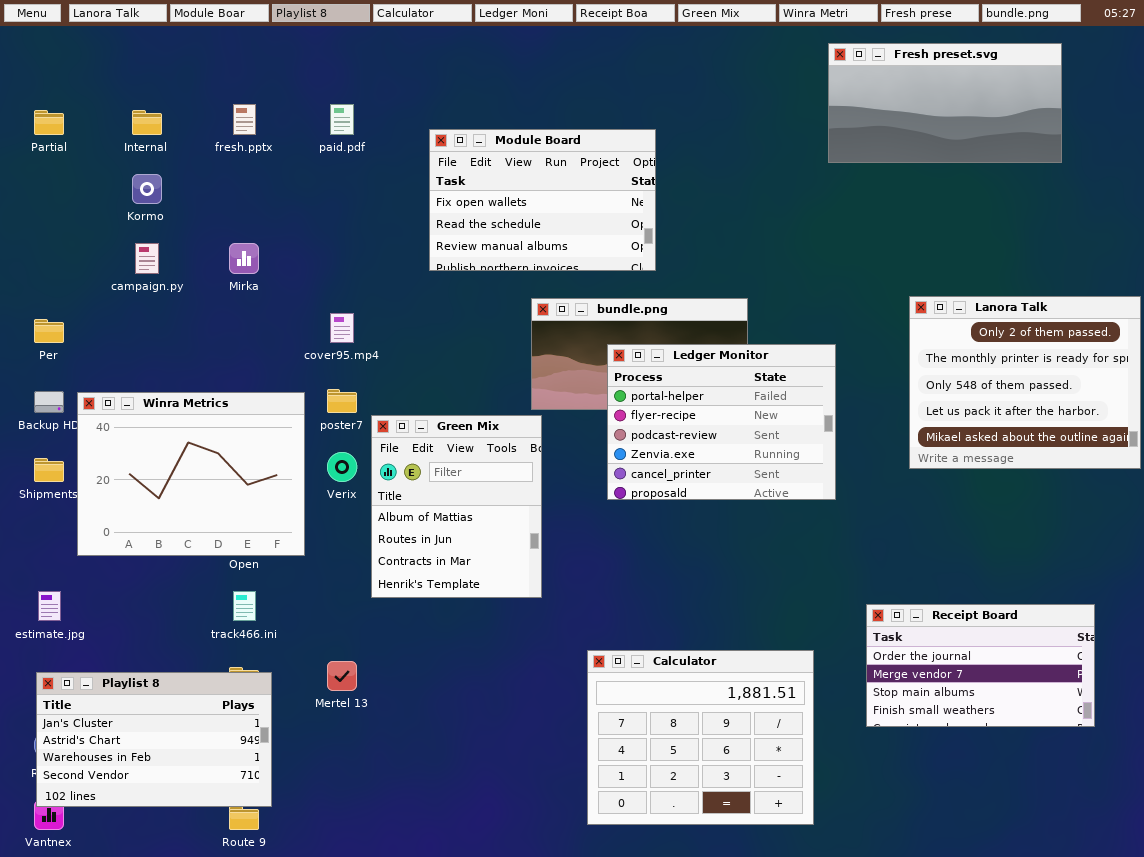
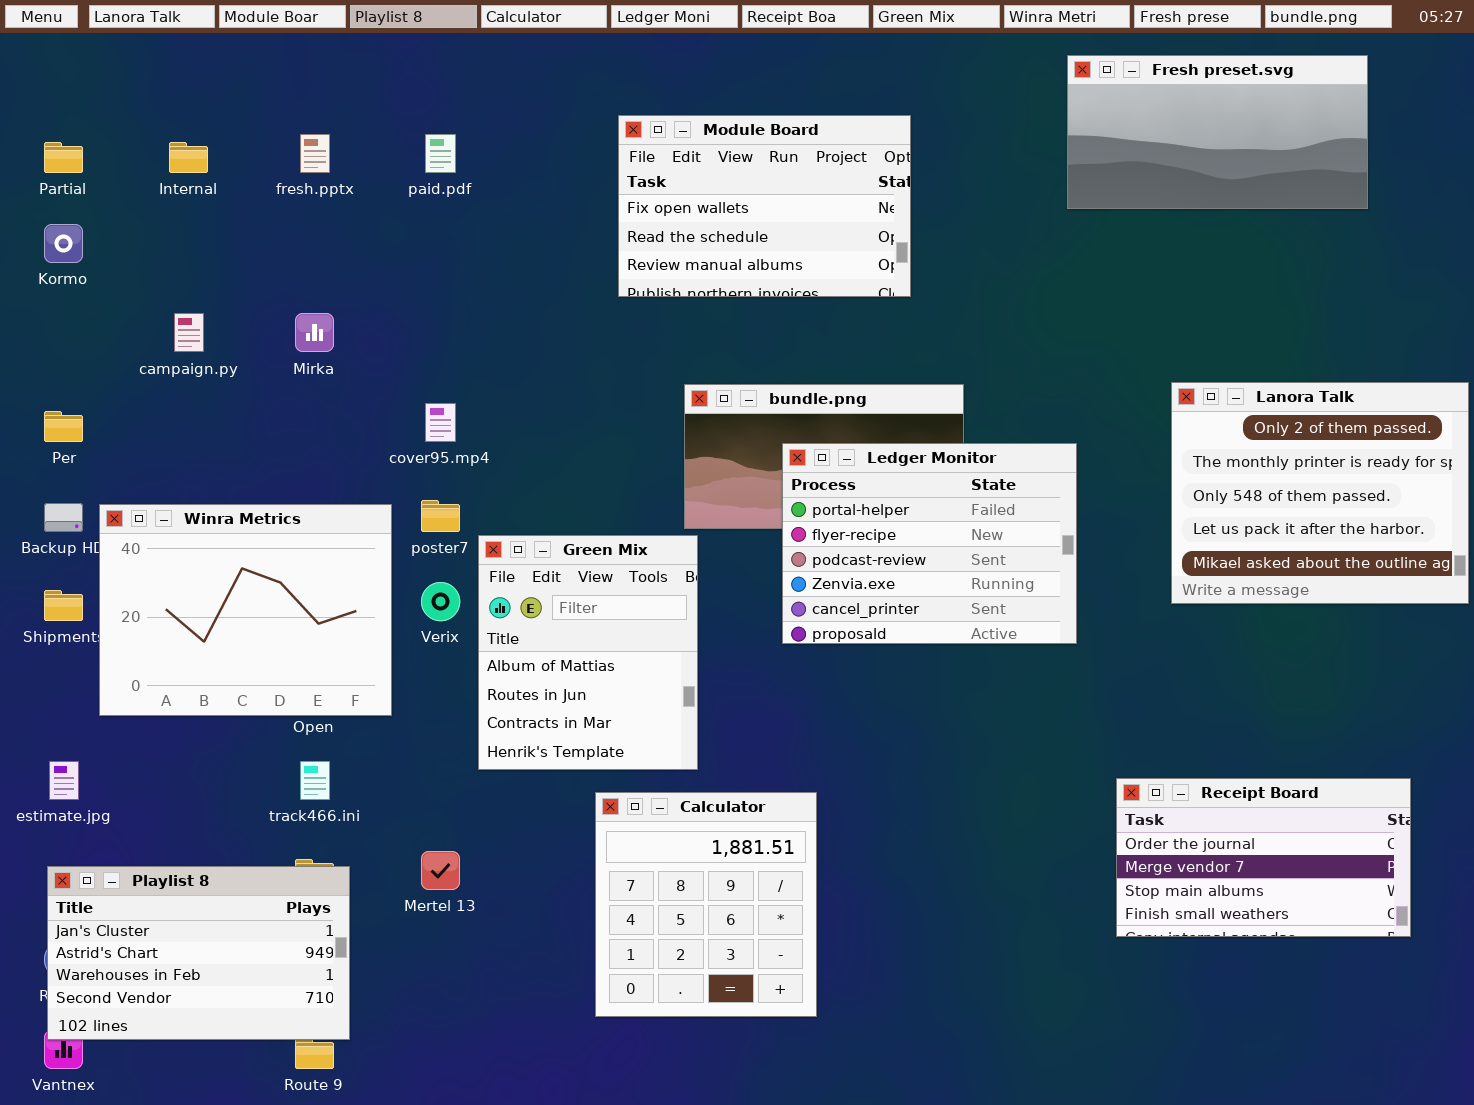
Module Board: [429,129,656,271] -> [618,115,911,297], moved
Kormo: [132,174,162,204] -> [44,224,83,263], moved
Calculator: [587,650,814,825] -> [595,792,817,1017], moved, resized

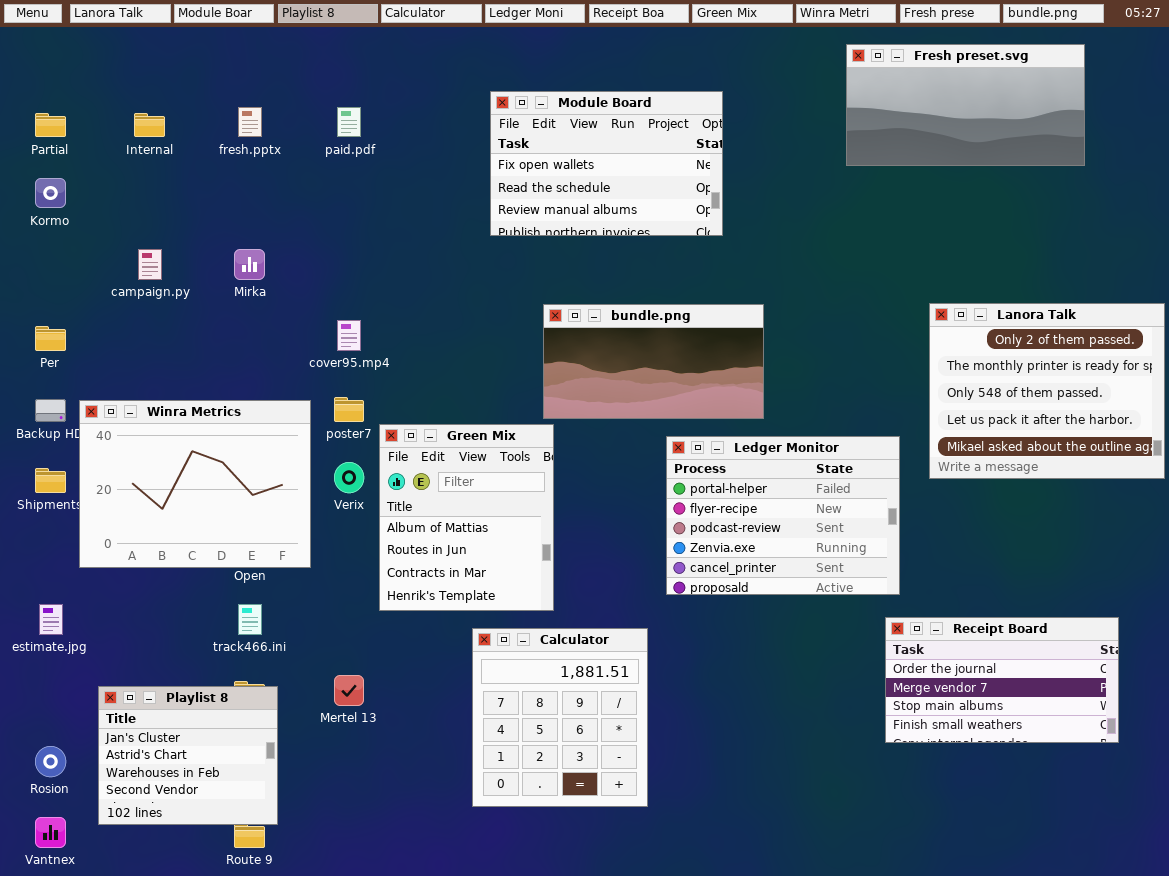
Ledger Monitor: [782,443,1077,644] -> [666,436,900,595], moved
Playlist 8: [47,866,350,1040] -> [98,686,278,825], resized

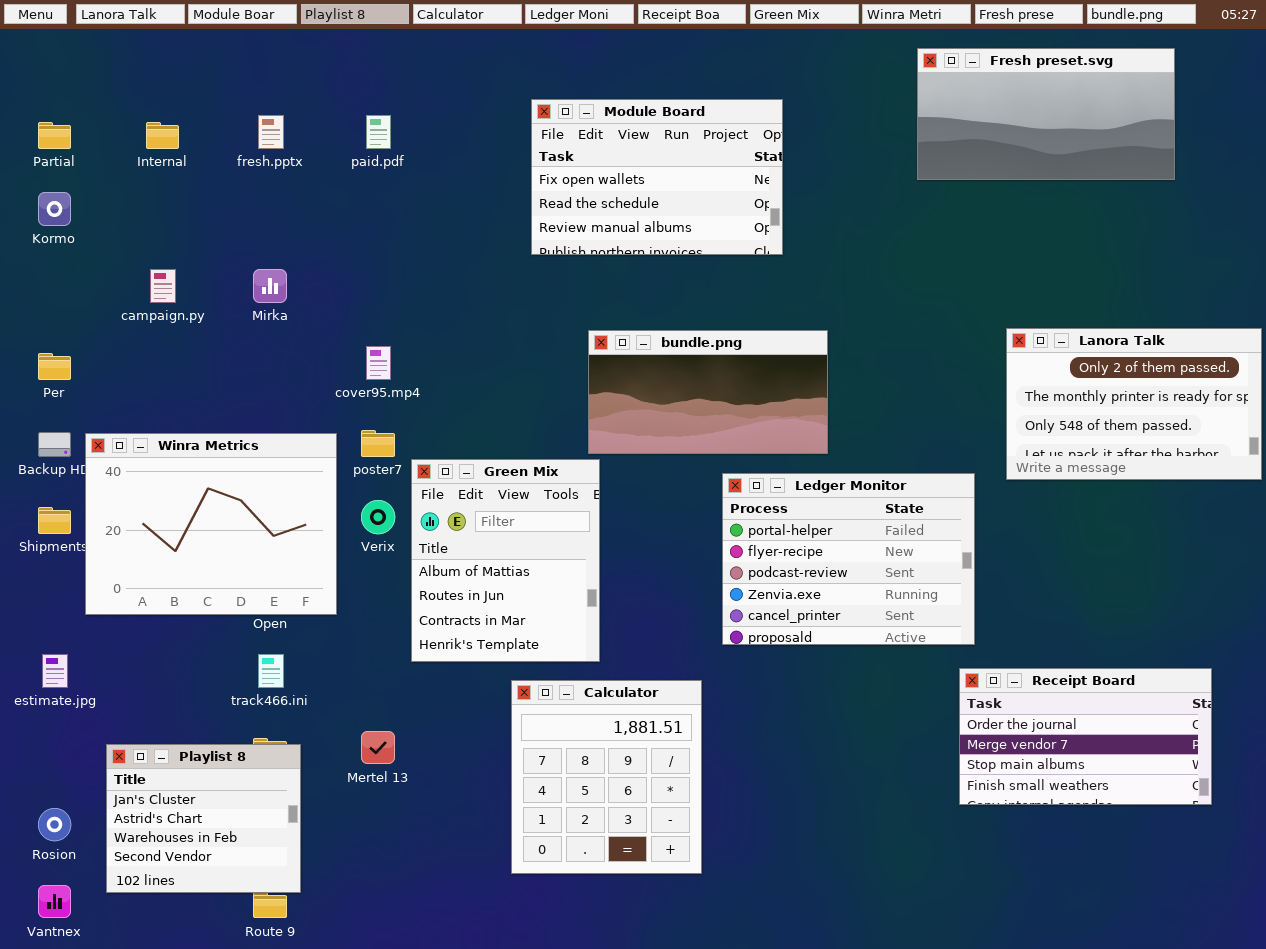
Lanora Talk: [929,303,1165,479] -> [1006,328,1262,480], resized

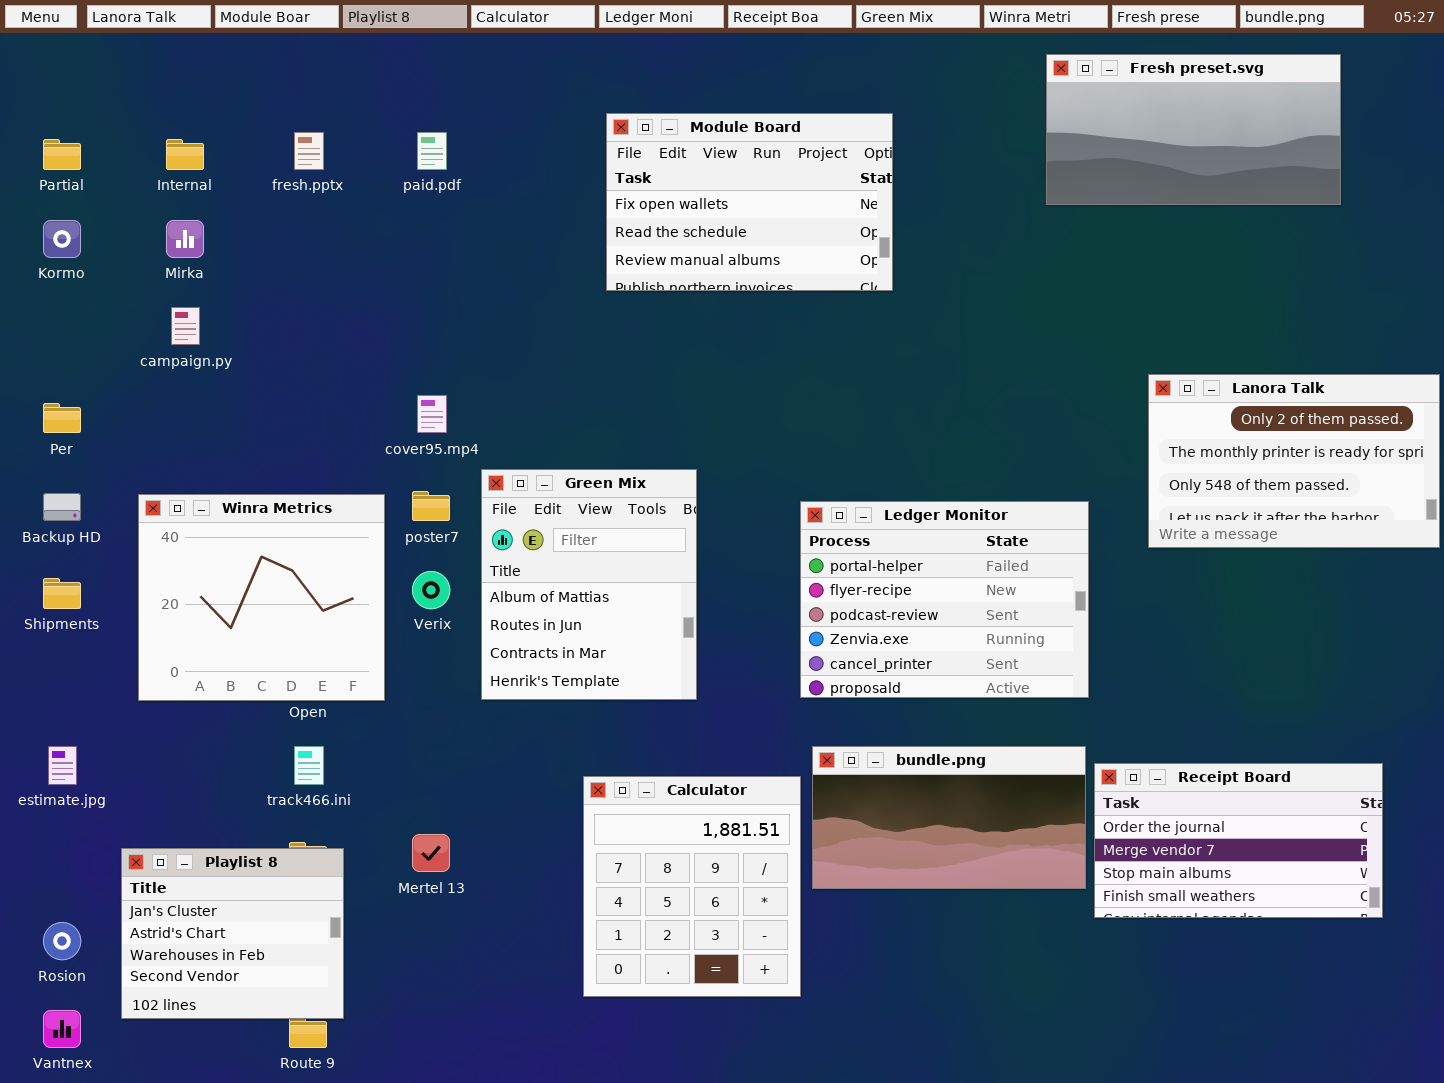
Mirka: [253,269,287,303] -> [166,220,204,258], moved
bundle.png: [588,330,828,454] -> [812,746,1086,889], moved
Winra Metrics: [85,433,337,615] -> [138,494,385,701], resized
Green Mix: [411,459,600,662] -> [481,469,697,700], moved
Ledger Monitor: [722,473,975,645] -> [800,501,1089,698], moved

